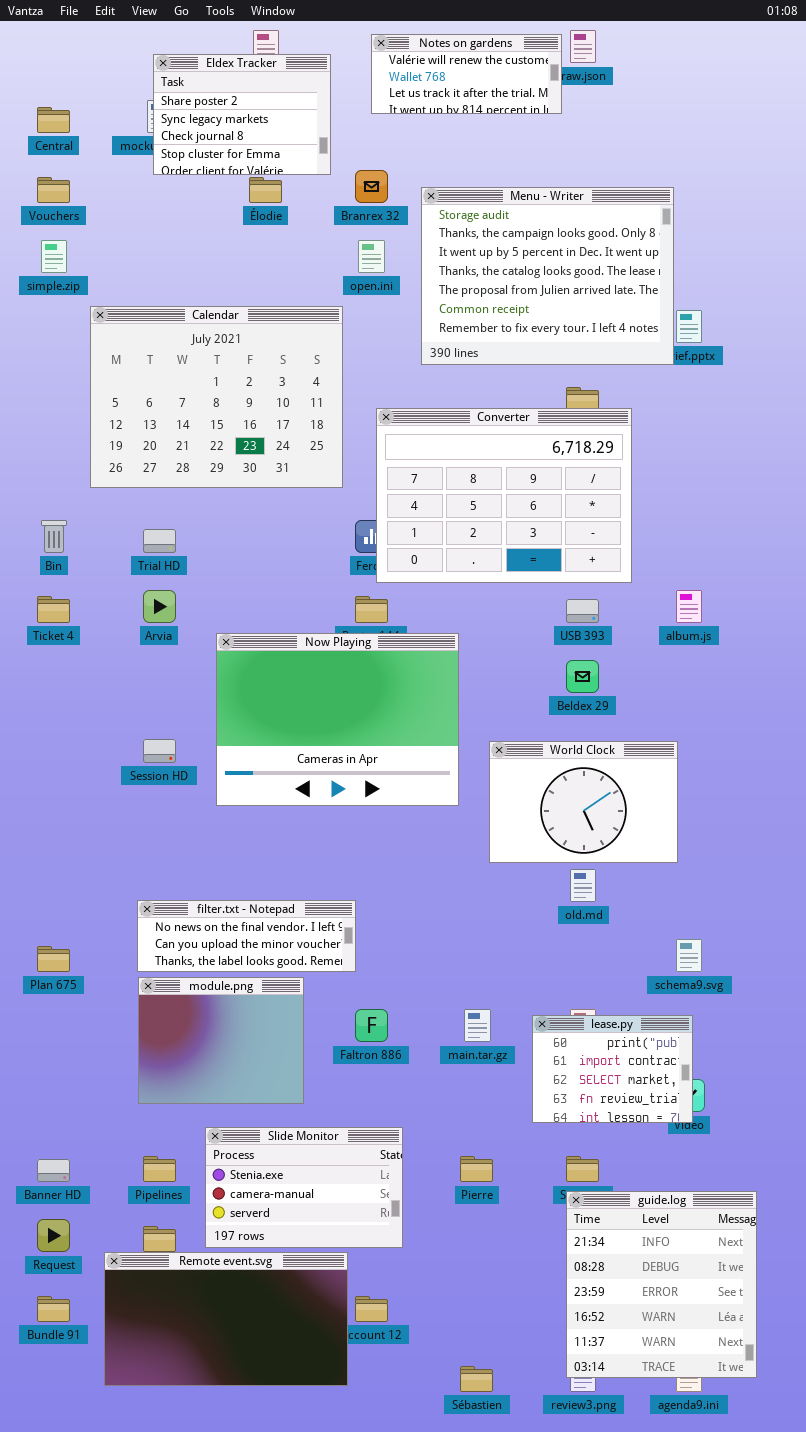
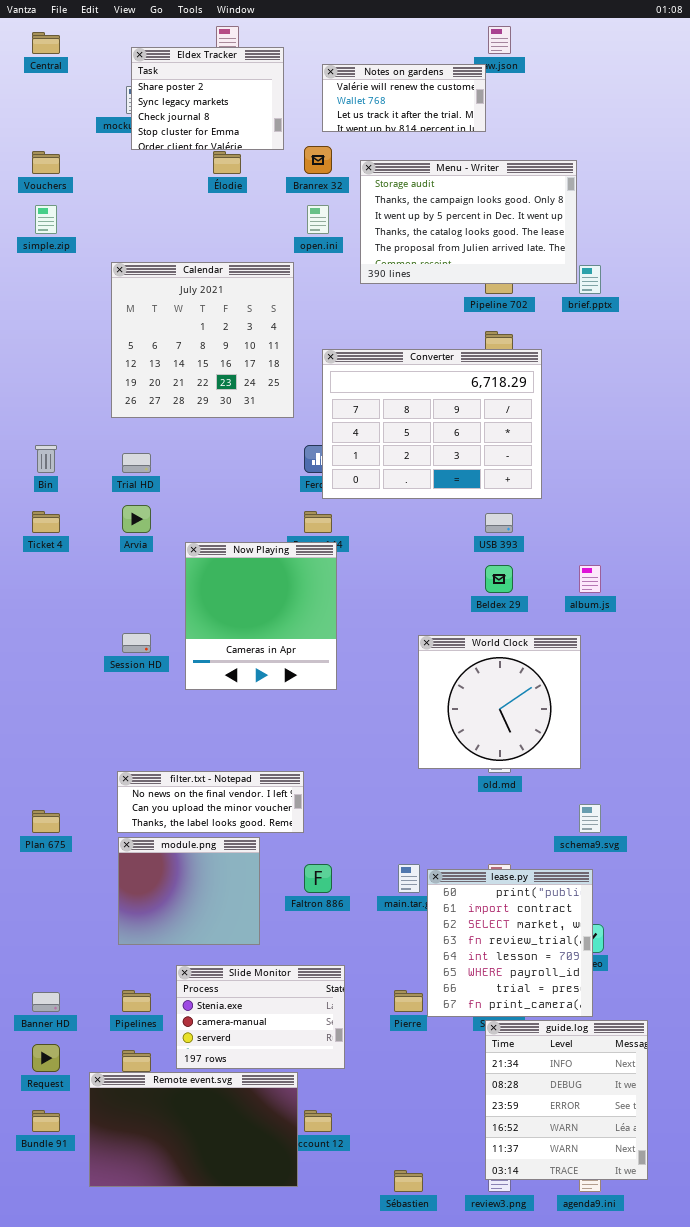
Notes on gardens: [371,34,562,114] -> [322,64,486,132], moved
Central: [37,107,70,133] -> [32,32,60,54], moved
Menu - Writer: [421,187,674,365] -> [360,160,577,284], resized
Calendar: [90,306,343,488] -> [111,262,294,418], resized
album.js: [676,590,702,623] -> [579,565,601,593], moved
Now Playing: [216,633,459,806] -> [185,542,337,690], resized
World Clock: [489,741,678,863] -> [418,635,581,769], resized
lease.py: [532,1015,693,1123] -> [427,869,593,1017], resized

